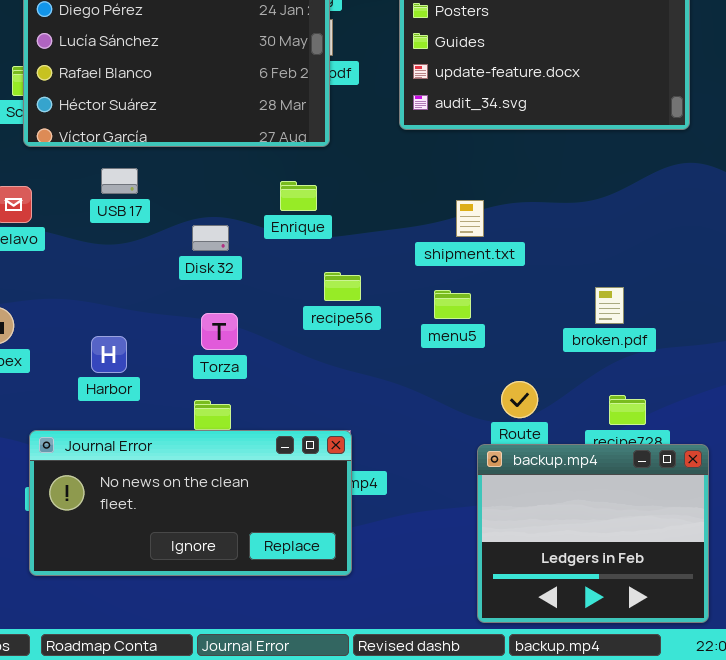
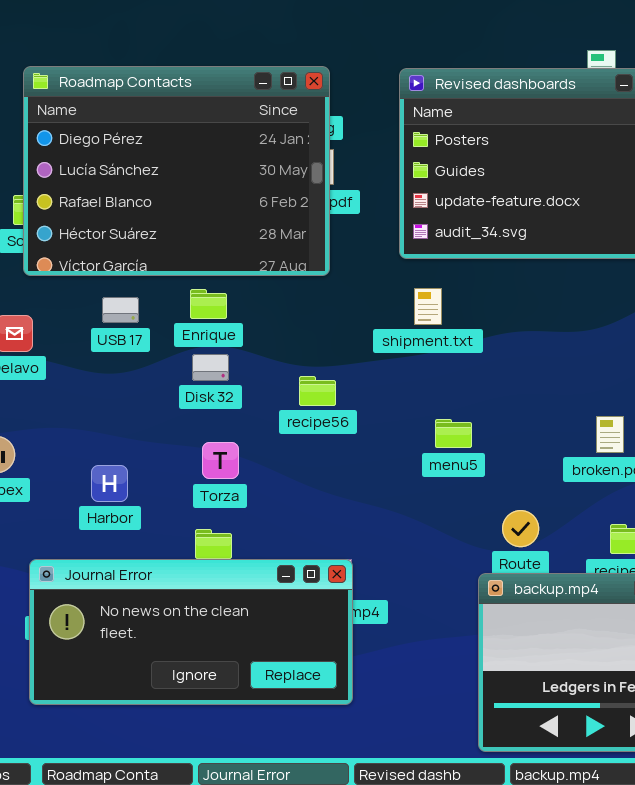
Enrique: [280,181,317,211] -> [190,289,227,319], moved
shipment.txt: [456,200,484,237] -> [414,288,442,325], moved
recipe56: [324,272,361,301] -> [299,376,336,406], moved

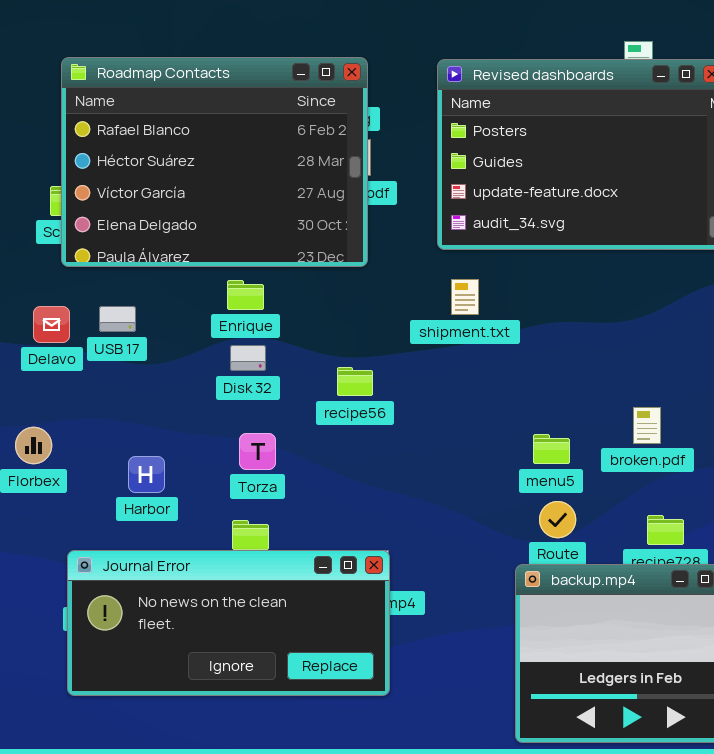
Roadmap Contacts: [23,66,330,276] -> [61,57,368,267], scrolled down 2 rows
USB 17: [102,297,139,323] -> [99,306,136,332], moved
menu5: [435,419,472,448] -> [533,434,570,464], moved

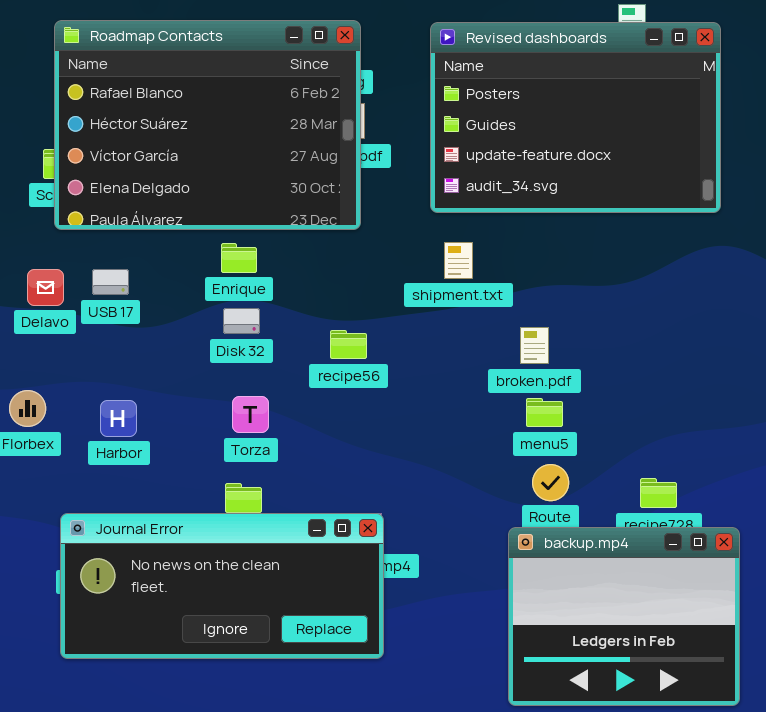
broken.pdf: [633,407,661,444] -> [520,327,549,364], moved
Harbor: [128,456,165,493] -> [100,400,137,437], moved

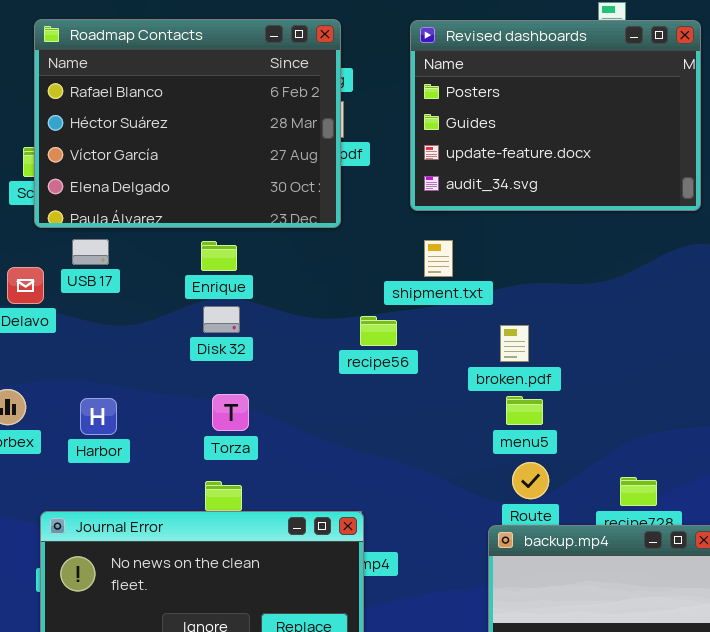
USB 17: [92,269,129,295] -> [72,239,109,265], moved
recipe56: [330,330,367,359] -> [360,316,397,346], moved

